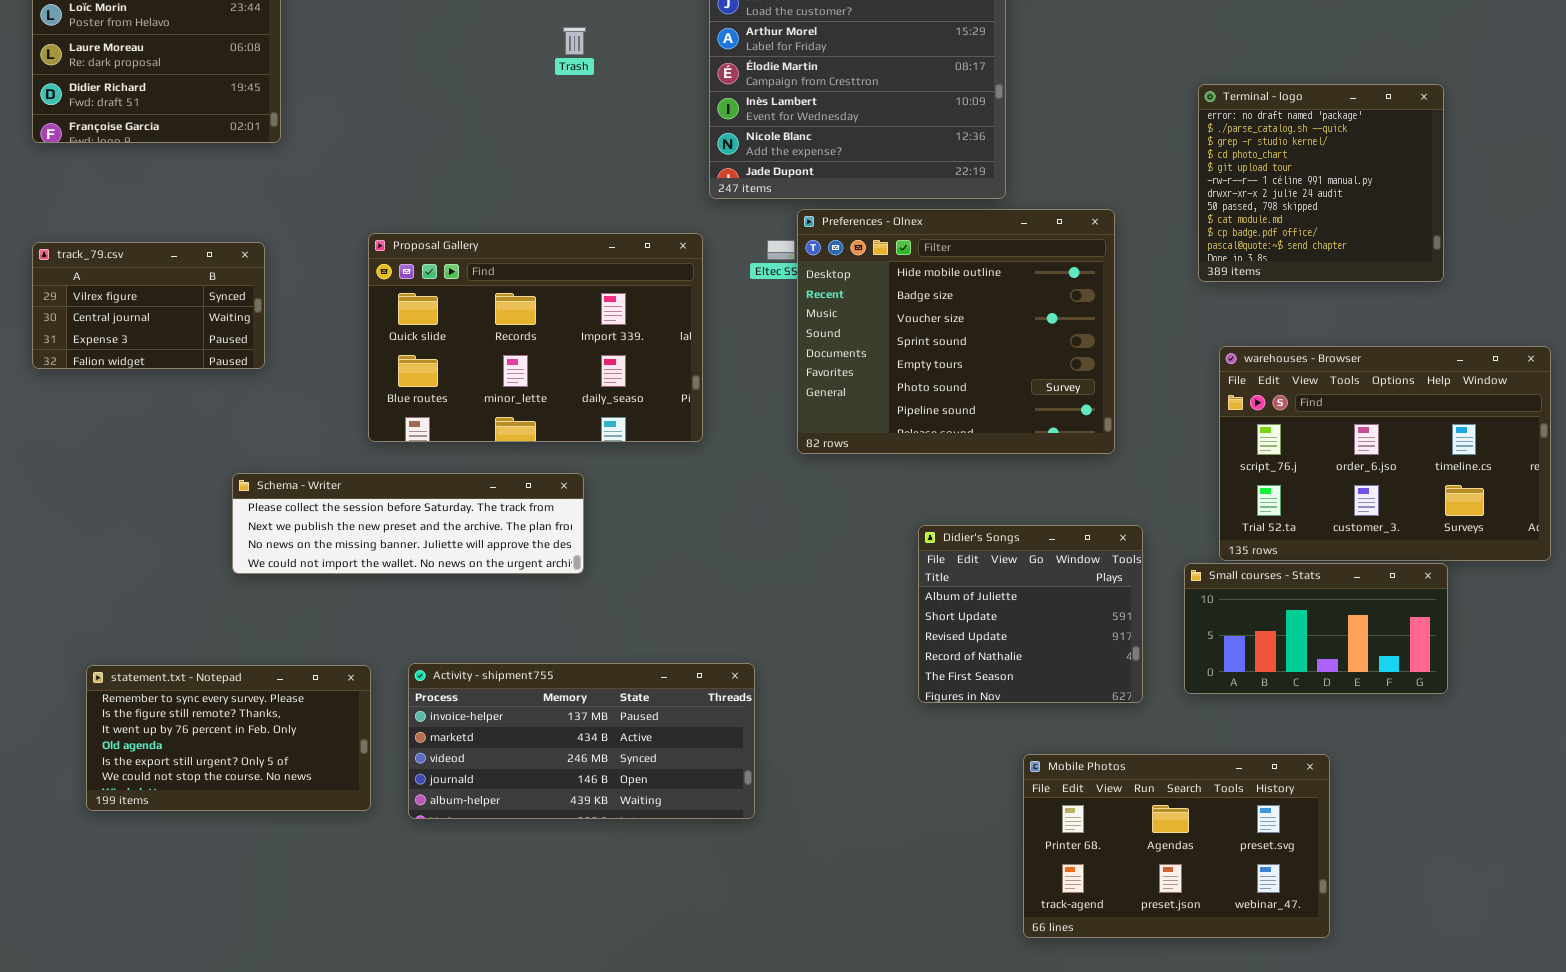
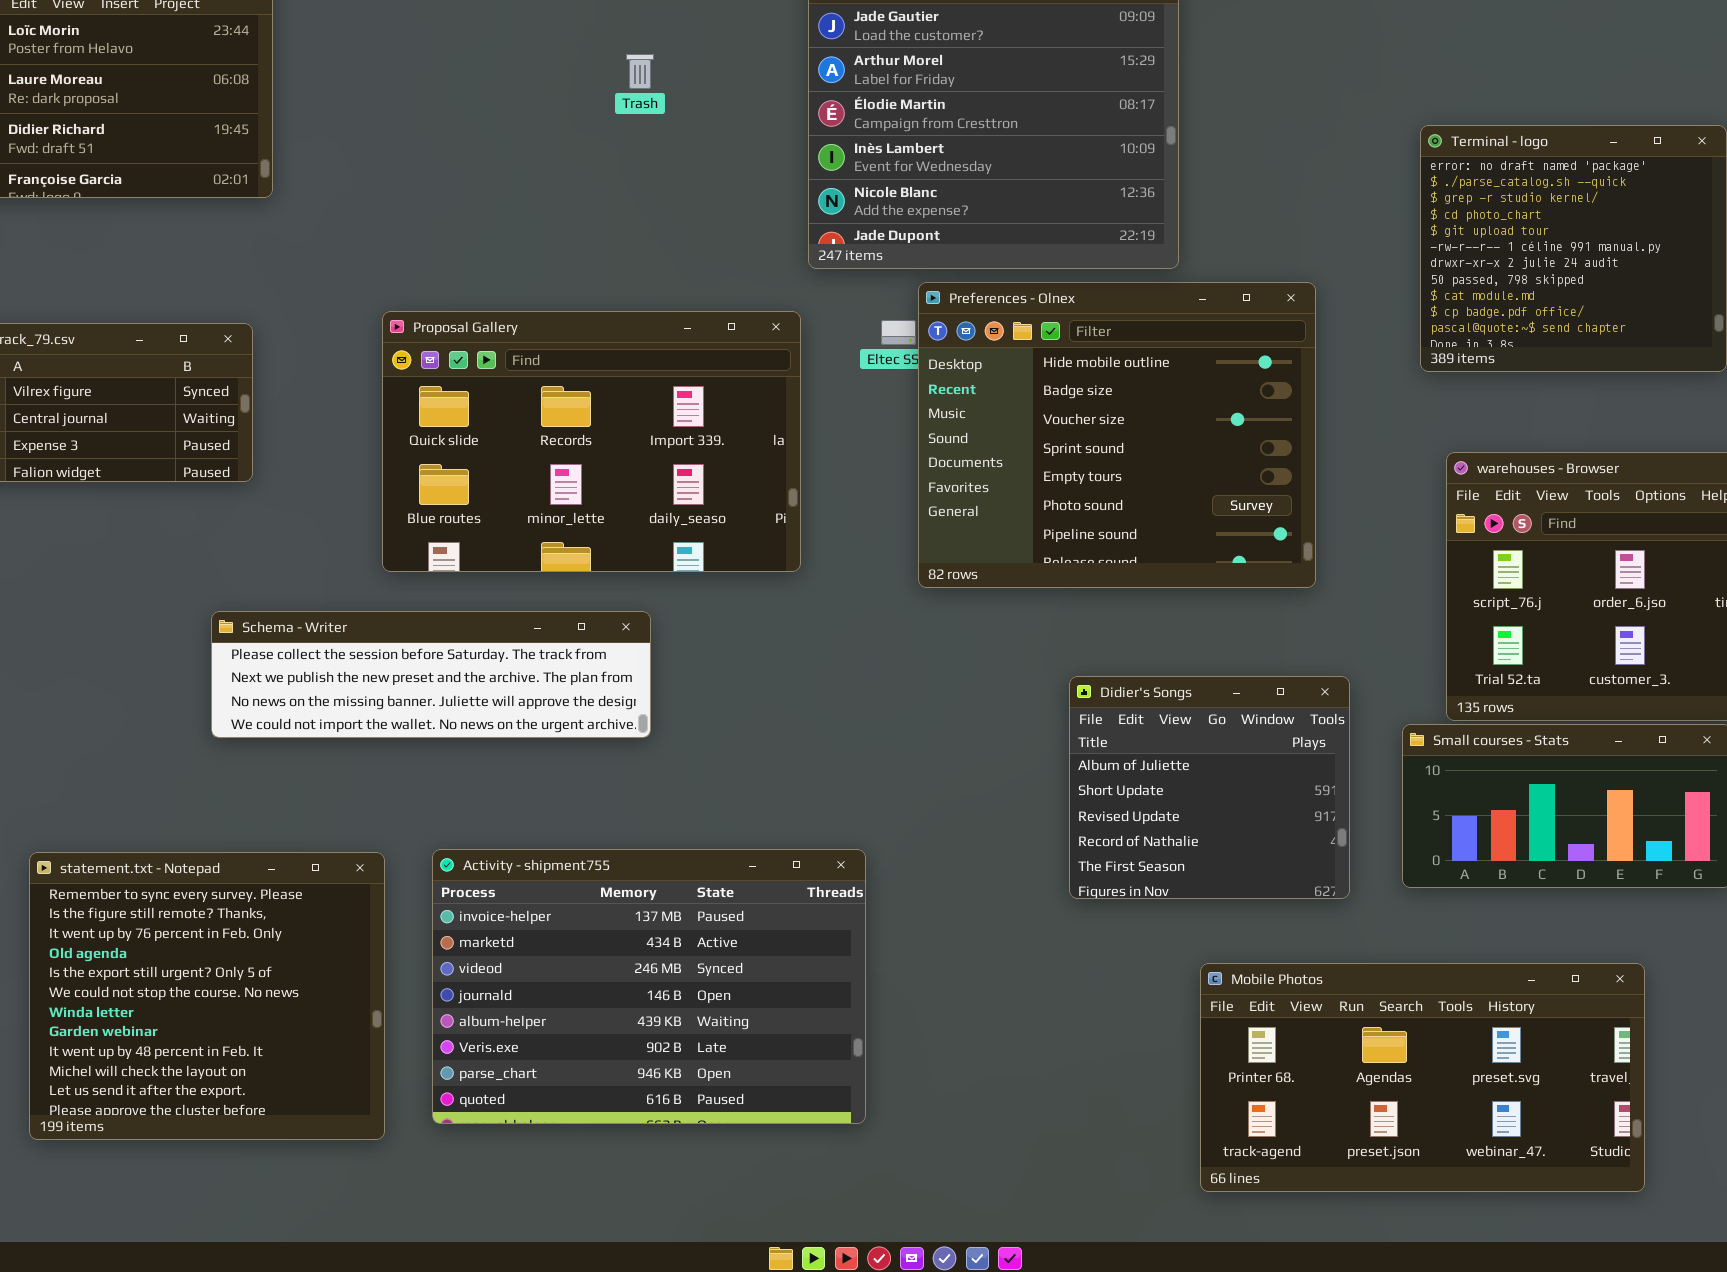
Activity - shipment755: [408,663,755,819] -> [432,849,866,1124], resized
statement.txt - Notepad: [86,665,371,811] -> [29,852,385,1140], resized
Mobile Photos: [1023,754,1330,938] -> [1200,963,1645,1192], resized

